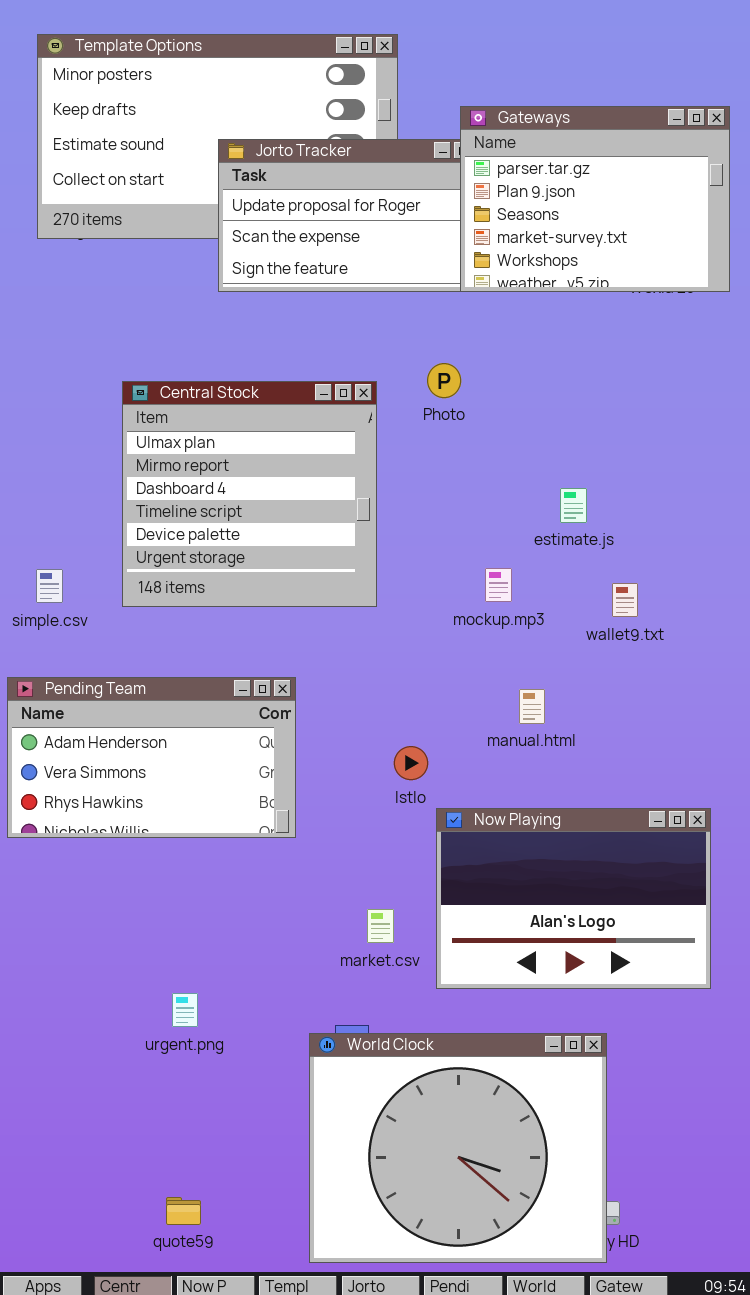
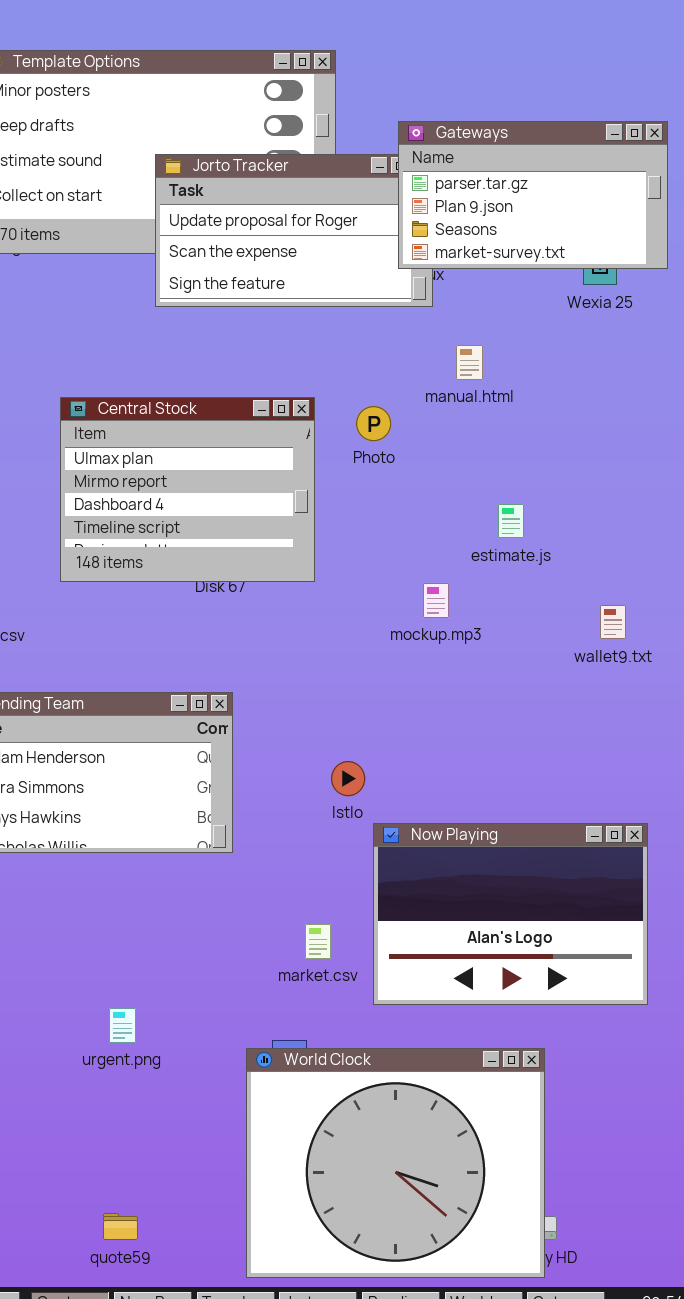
Gateways: [460,106,730,292] -> [398,121,668,269], resized
Photo: [427,363,461,398] -> [356,406,391,441], moved
Central Stock: [122,381,377,607] -> [60,397,315,582], resized
wallet9.txt: [612,583,638,617] -> [600,605,626,639], moved
manual.html: [519,689,545,724] -> [456,345,483,380], moved

